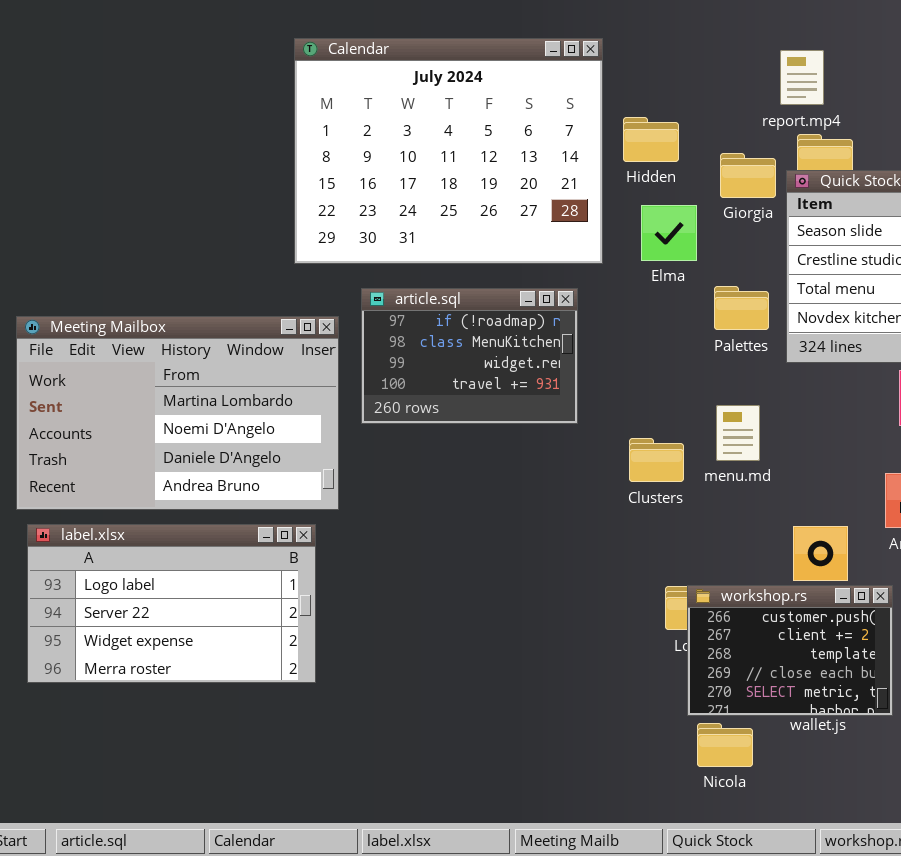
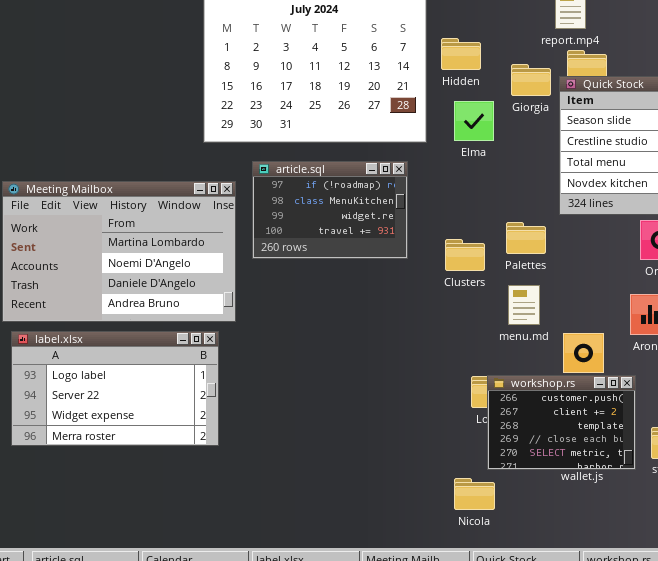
Palettes: [714,286,769,330] -> [506,222,546,254], moved
menu.md: [716,405,760,461] -> [508,285,540,325], moved
Clusters: [629,438,684,482] -> [445,239,485,271], moved
Nicola: [697,723,753,767] -> [454,478,495,510], moved

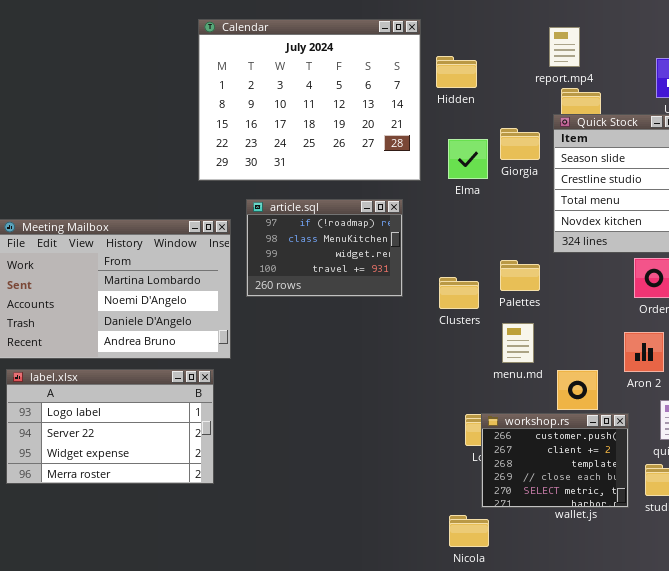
Hidden: [441,38,481,70] -> [436,56,477,88], moved
Giorgia: [511,64,551,96] -> [500,128,540,160], moved

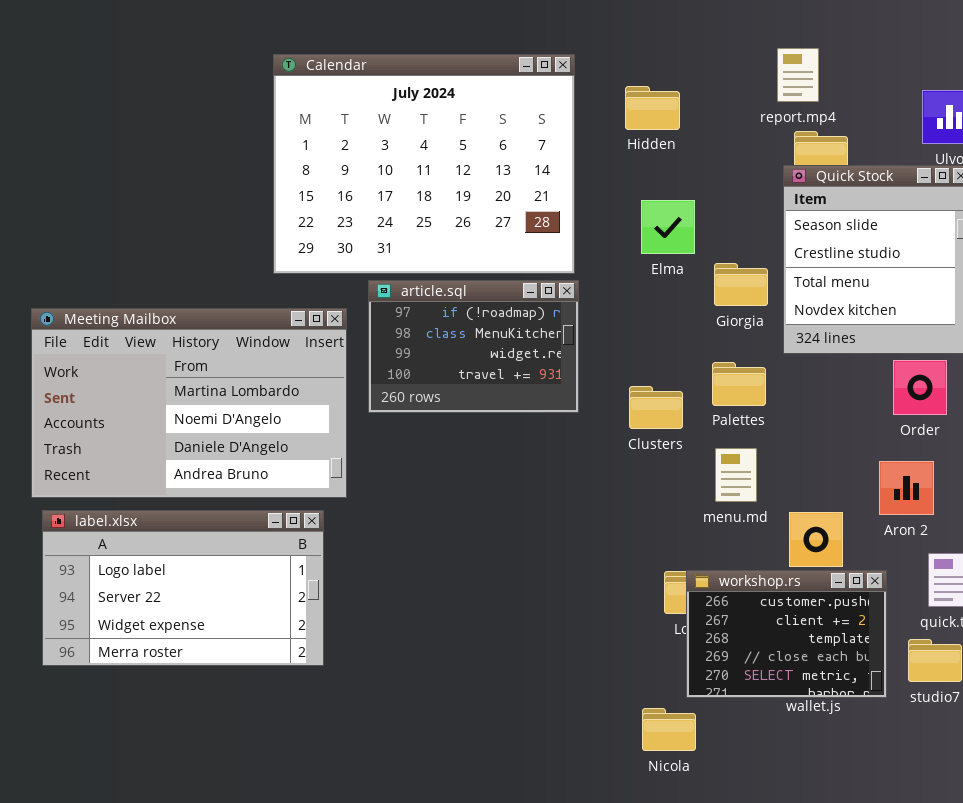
Calendar: [198,19,421,181] -> [273,54,575,274], moved
Giorgia: [500,128,540,160] -> [714,263,768,306], moved

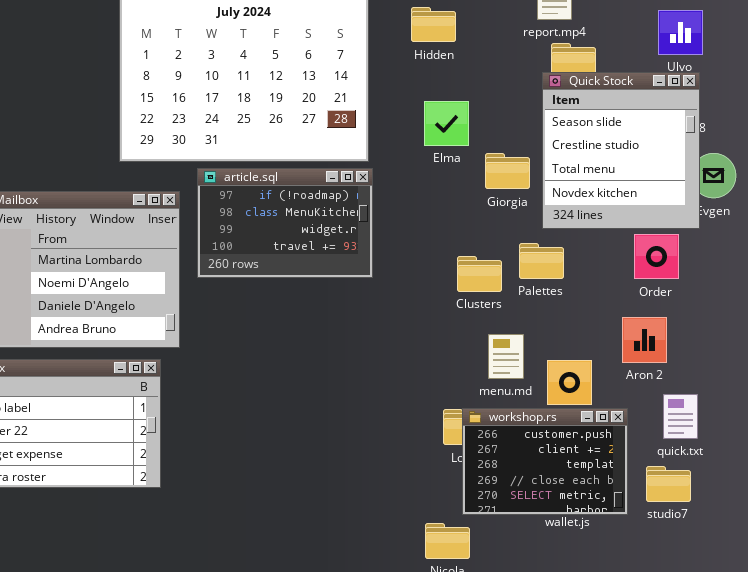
Palettes: [712,362,766,406] -> [519,243,564,279], moved
Clusters: [629,386,683,429] -> [457,256,502,292], moved
menu.md: [715,448,757,502] -> [488,334,524,379], moved

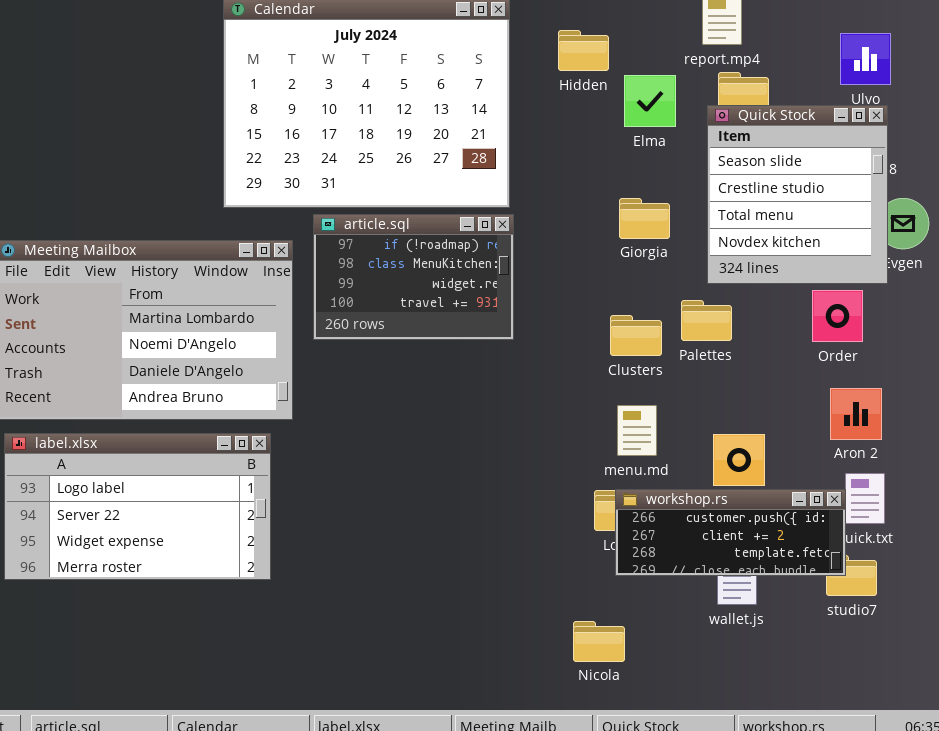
Elma: [424,101,469,146] -> [624,75,676,127], moved
Giorgia: [485,153,530,189] -> [619,198,670,239], moved
Aron 2: [622,317,667,363] -> [830,388,882,440], moved
menu.md: [488,334,524,379] -> [617,405,657,456], moved
workshop.rs: [462,408,628,515] -> [615,489,846,576], resized

